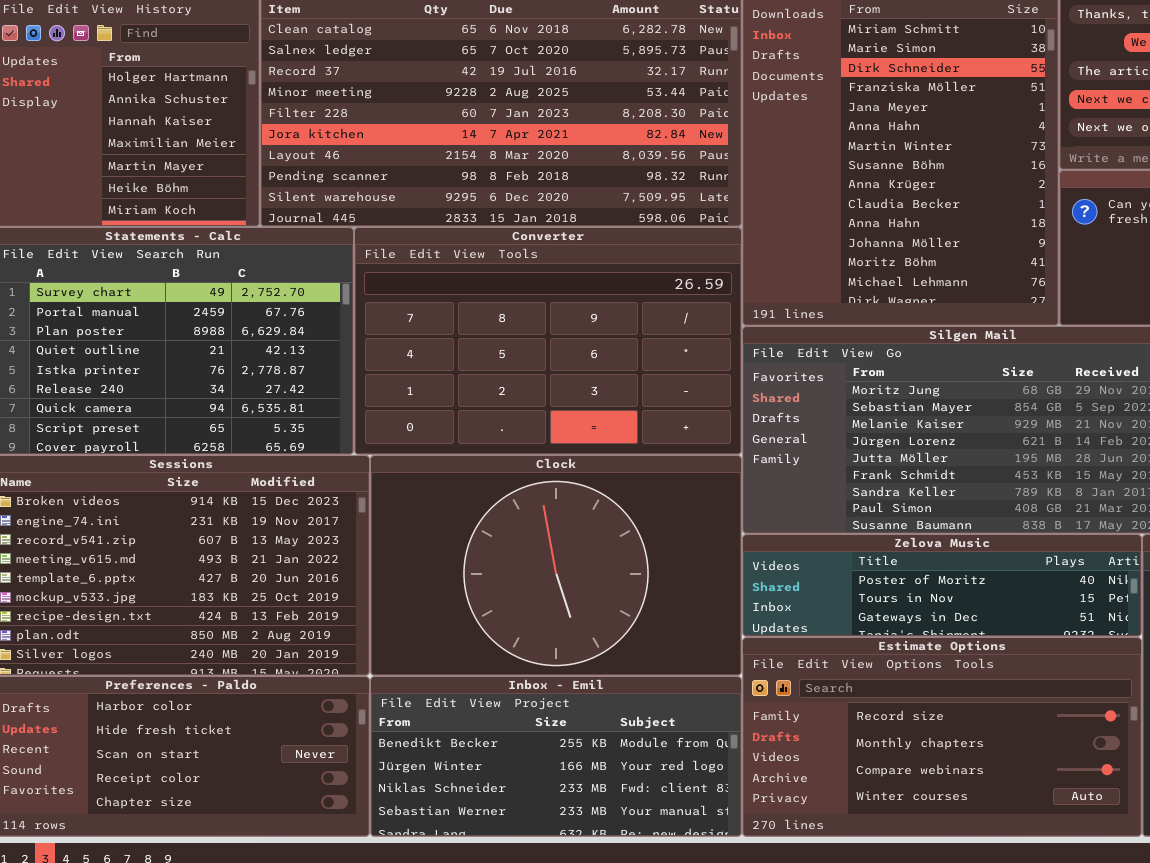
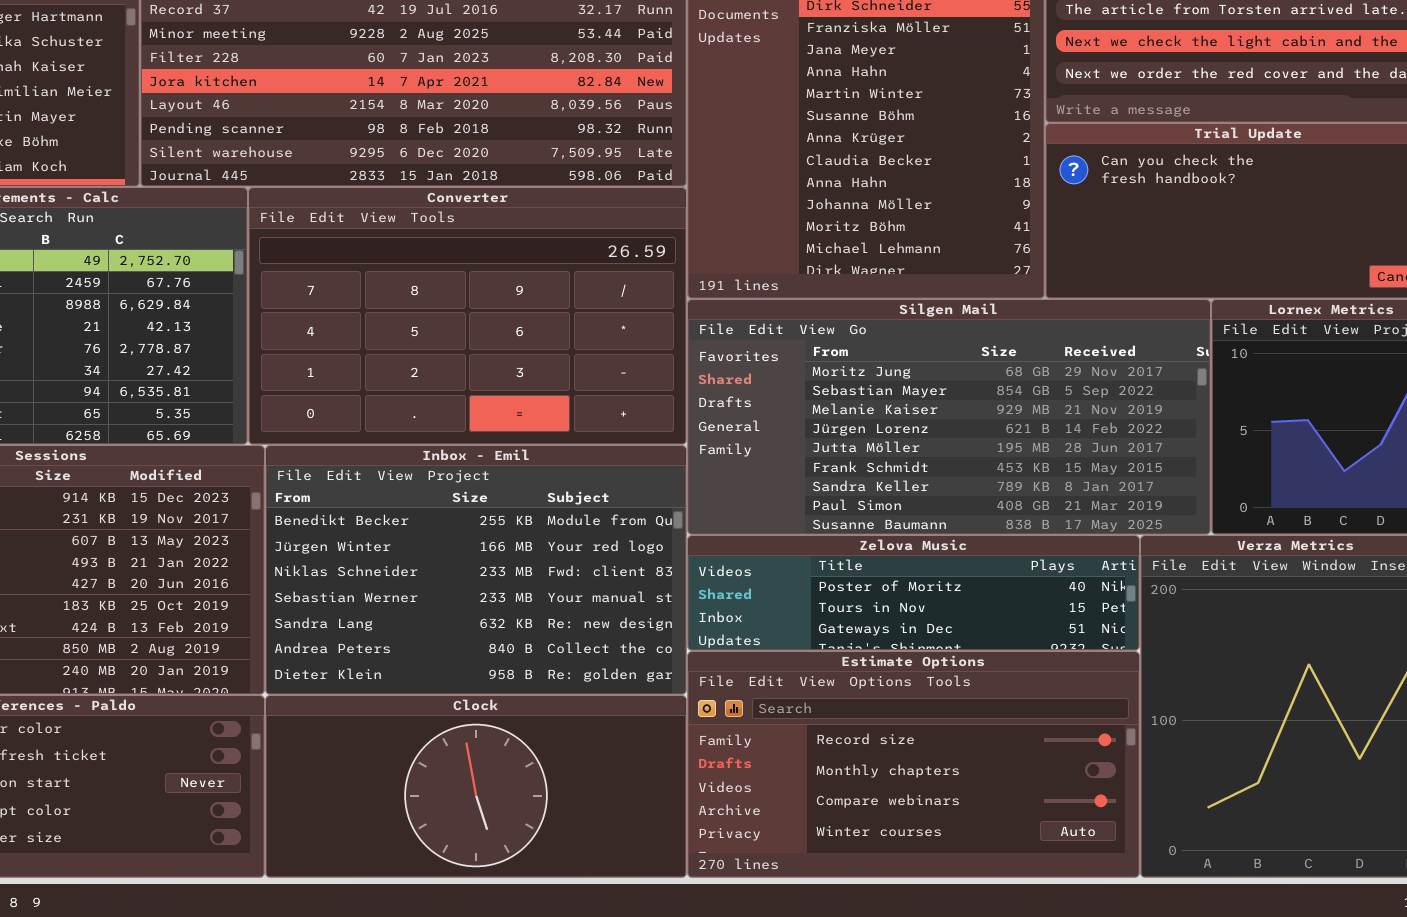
Clock: [370,455,742,676] -> [265,695,687,878], moved, resized
Inbox - Emil: [370,676,742,837] -> [265,445,687,695], moved, resized

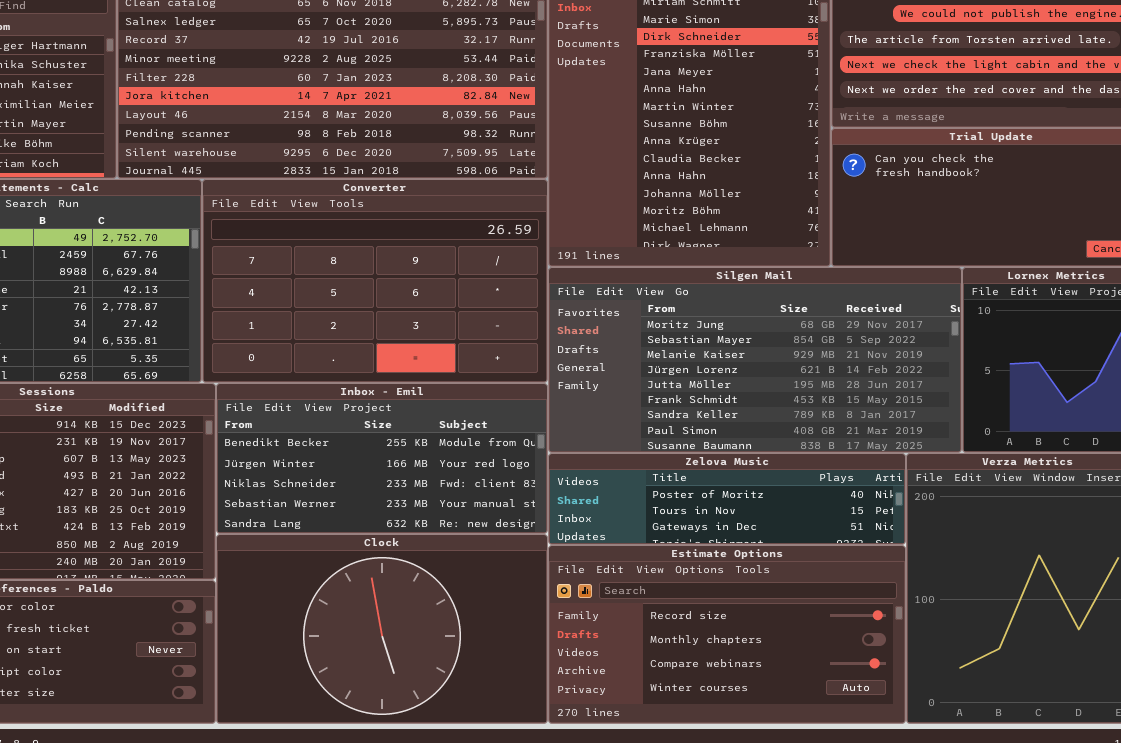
Inbox - Emil: [265,445,687,695] -> [216,383,548,534], resized
Clock: [265,695,687,878] -> [216,534,548,724], resized

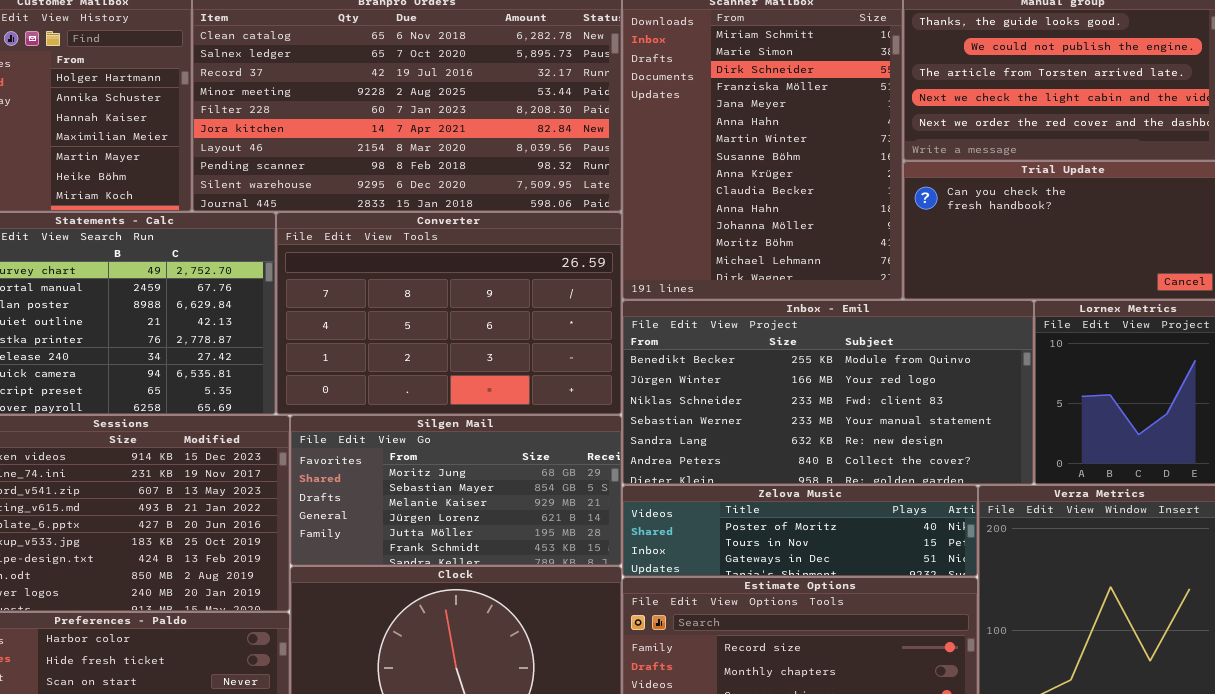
Silgen Mail: [548,267,962,453] -> [290,415,622,566], moved, resized
Inbox - Emil: [216,383,548,534] -> [622,300,1034,485], moved, resized

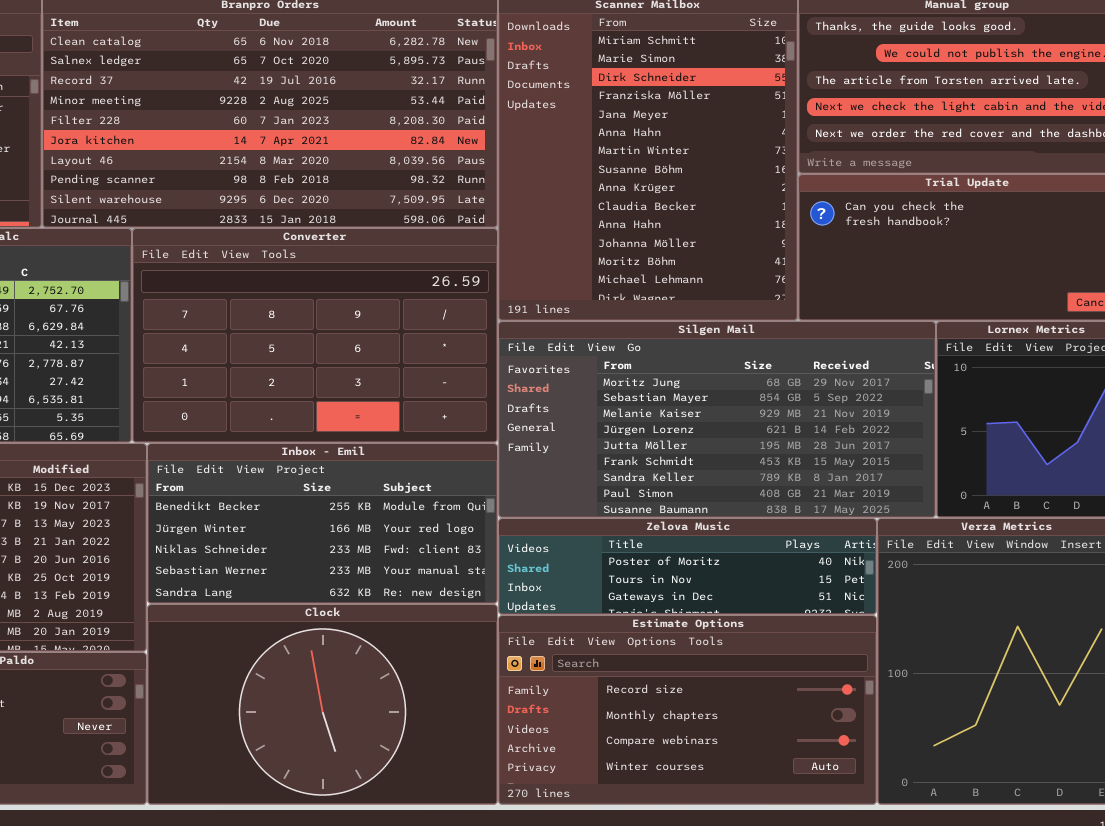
Inbox - Emil: [622,300,1034,485] -> [147,443,498,604], moved, resized
Silgen Mail: [290,415,622,566] -> [498,321,936,518], moved, resized

